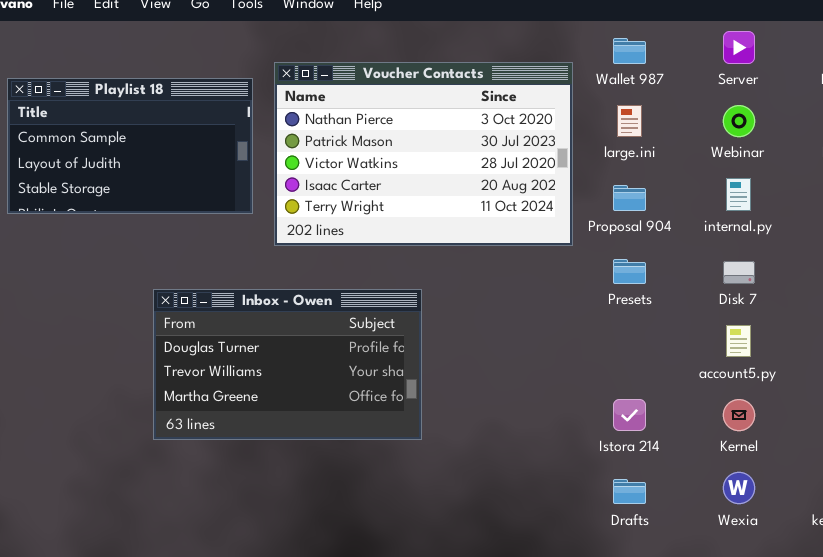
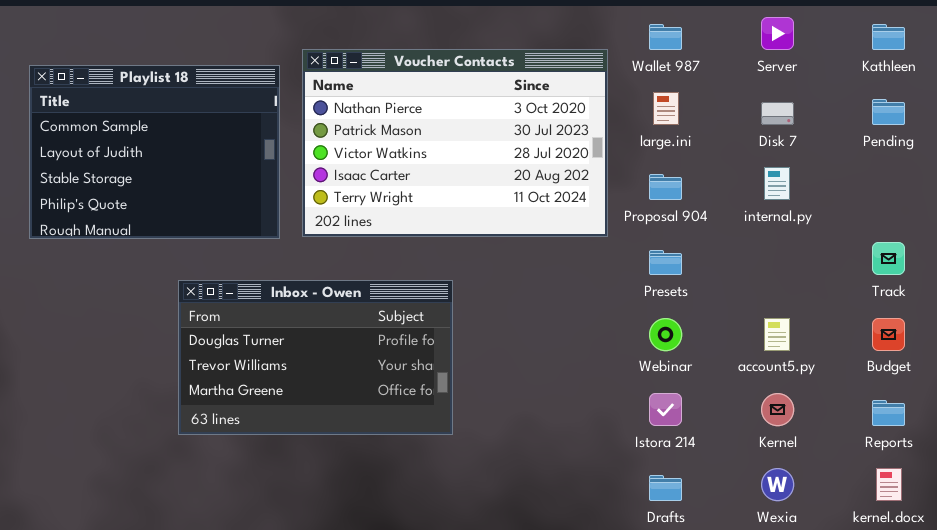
Playlist 18: [7,78,253,214] -> [29,65,280,239], resized
Webinar: [723,105,755,137] -> [649,318,682,351], moved
Disk 7: [723,261,755,284] -> [761,102,794,125], moved

